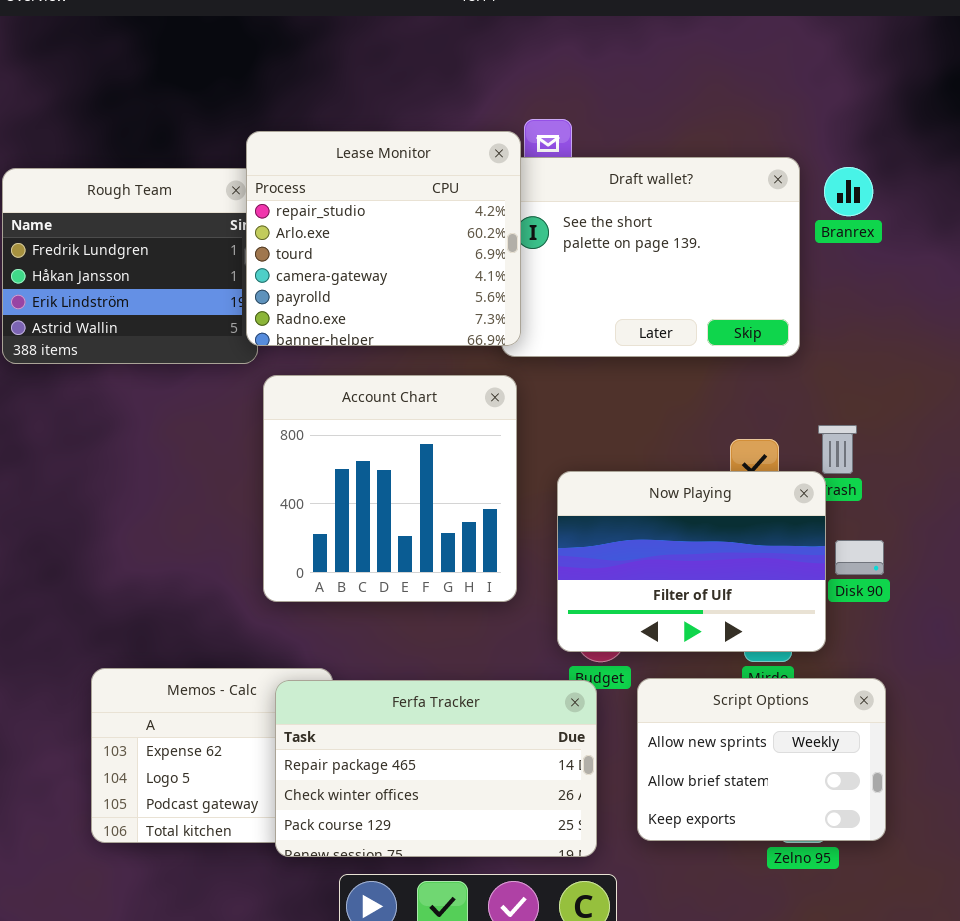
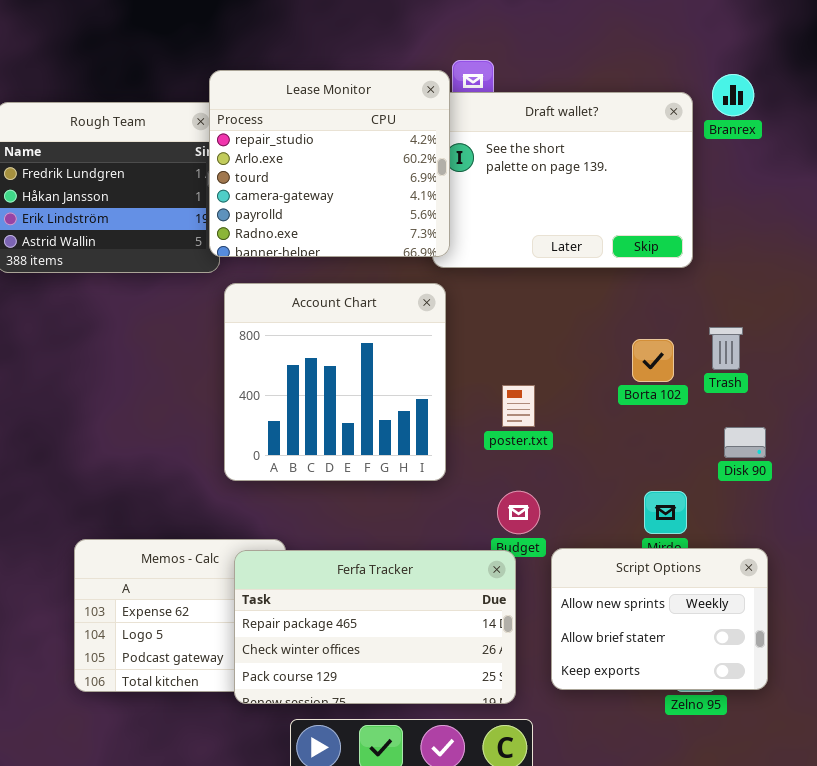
Branrex: [824,167,873,216] -> [712,74,754,116], moved
Now Playing: [557,471,826,652] -> none, closed

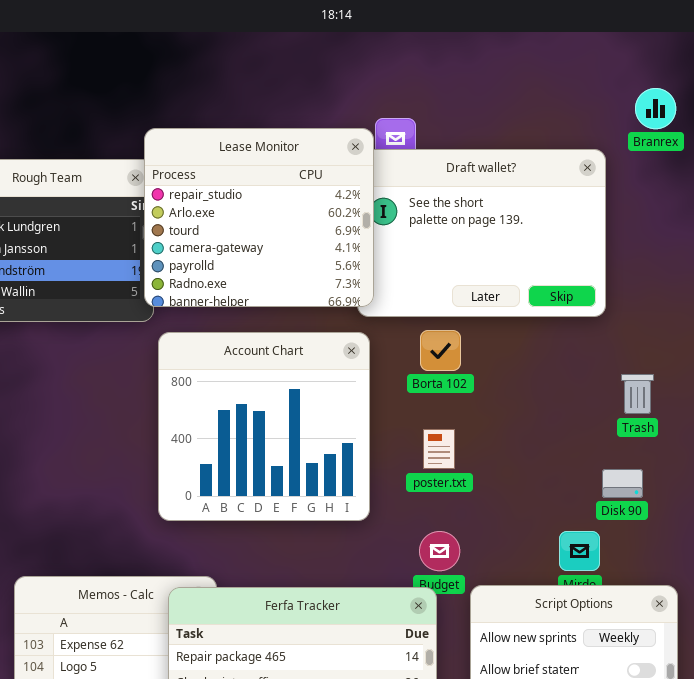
Branrex: [712,74,754,116] -> [635,88,676,129], moved
Borta 102: [632,339,674,382] -> [420,330,461,371], moved
Disk 90: [724,427,766,458] -> [602,469,643,498], moved

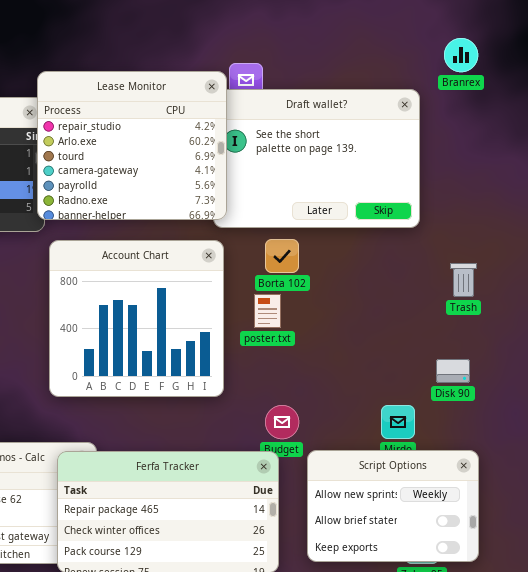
Trash: [621,374,654,414] -> [450,263,477,297], moved
poster.txt: [423,429,455,469] -> [254,294,281,328], moved
Disk 90: [602,469,643,498] -> [436,359,470,383], moved

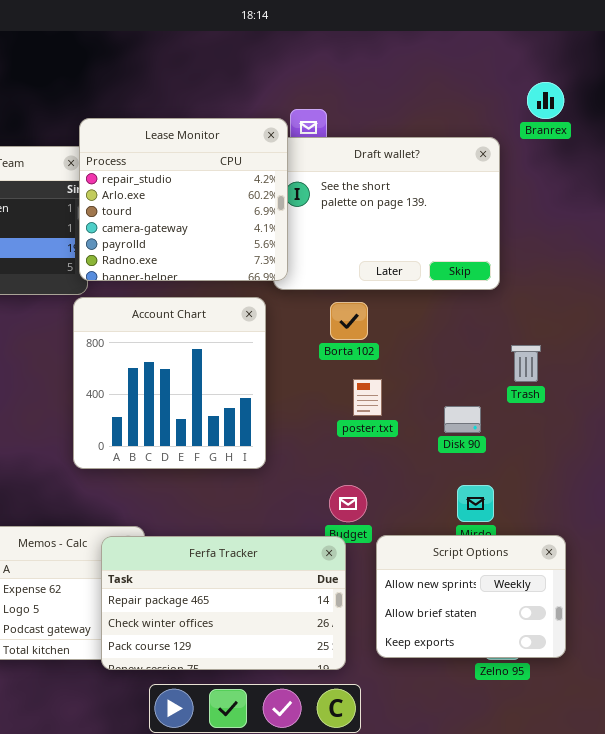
Account Chart: [49,240,224,397] -> [73,297,266,469], moved
Trash: [450,263,477,297] -> [511,345,541,382], moved
poster.txt: [254,294,281,328] -> [353,379,382,416], moved
Disk 90: [436,359,470,383] -> [444,406,481,433], moved

